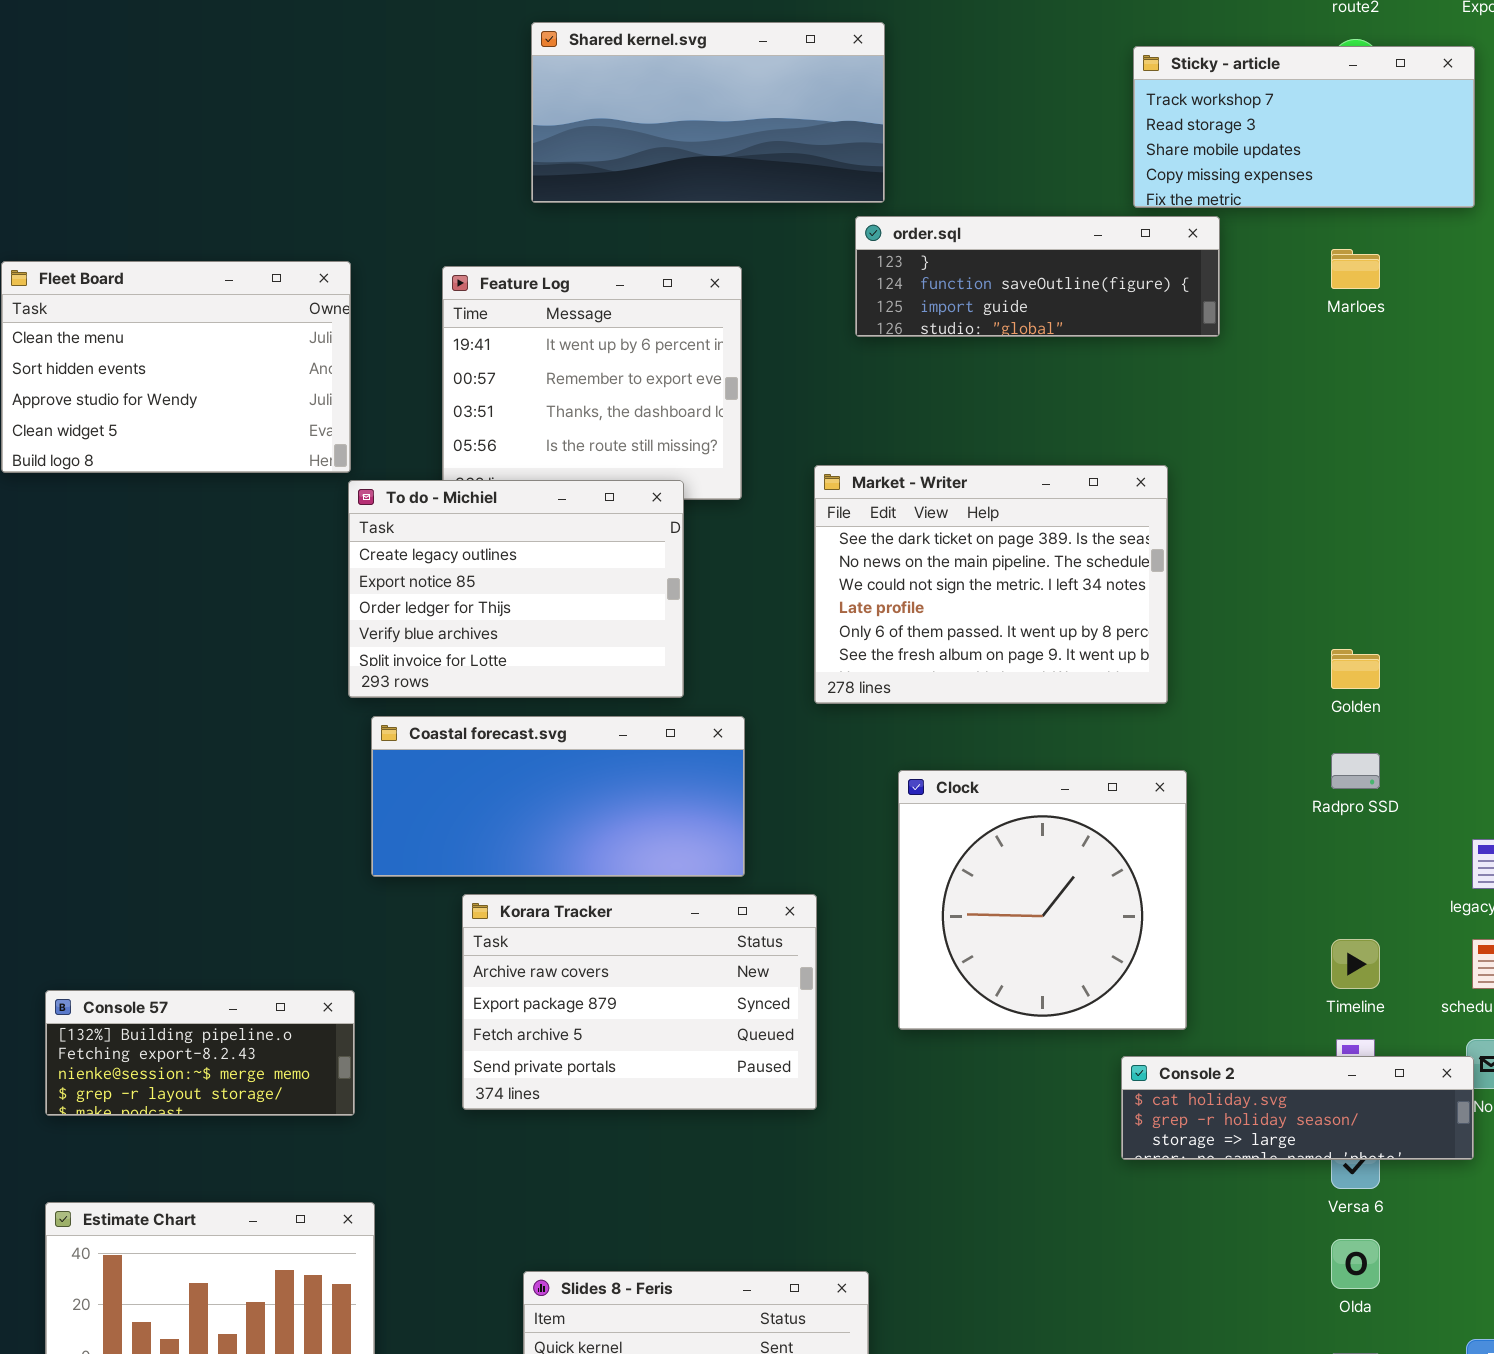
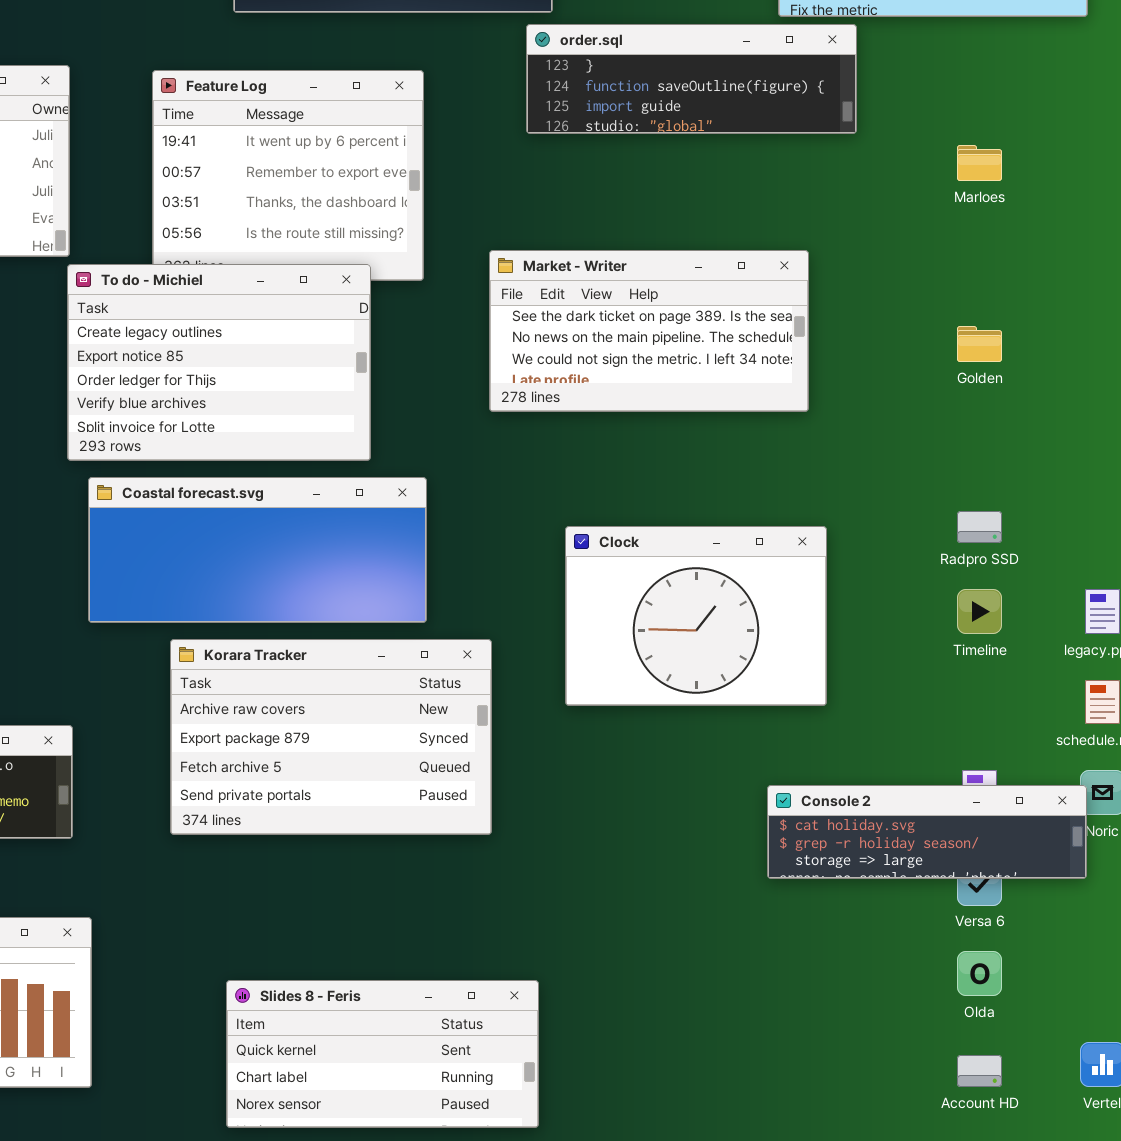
Marloes: [1331,249,1380,289] -> [957,145,1002,181], moved
Market - Writer: [814,465,1168,704] -> [489,250,809,412], resized
Golden: [1331,649,1380,689] -> [957,326,1002,362], moved
Clock: [898,770,1187,1030] -> [565,526,827,706], resized
Timeline: [1331,939,1380,989] -> [957,589,1002,634], moved

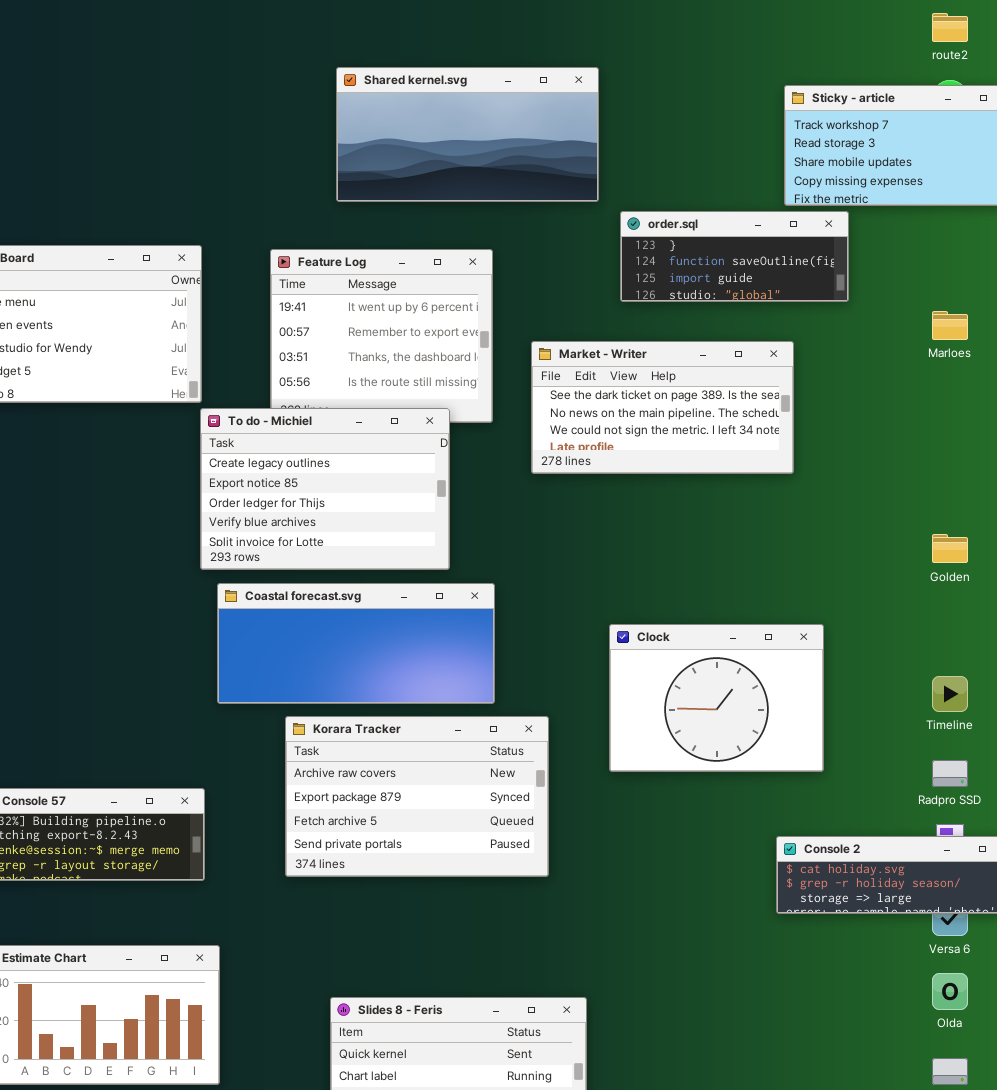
order.sql: [526,24,857,134] -> [620,211,849,302], resized
Market - Writer: [489,250,809,412] -> [531,341,794,474], moved
Golden: [957,326,1002,362] -> [932,534,968,563], moved
Radpro SSD: [957,511,1002,543] -> [932,760,968,787], moved

